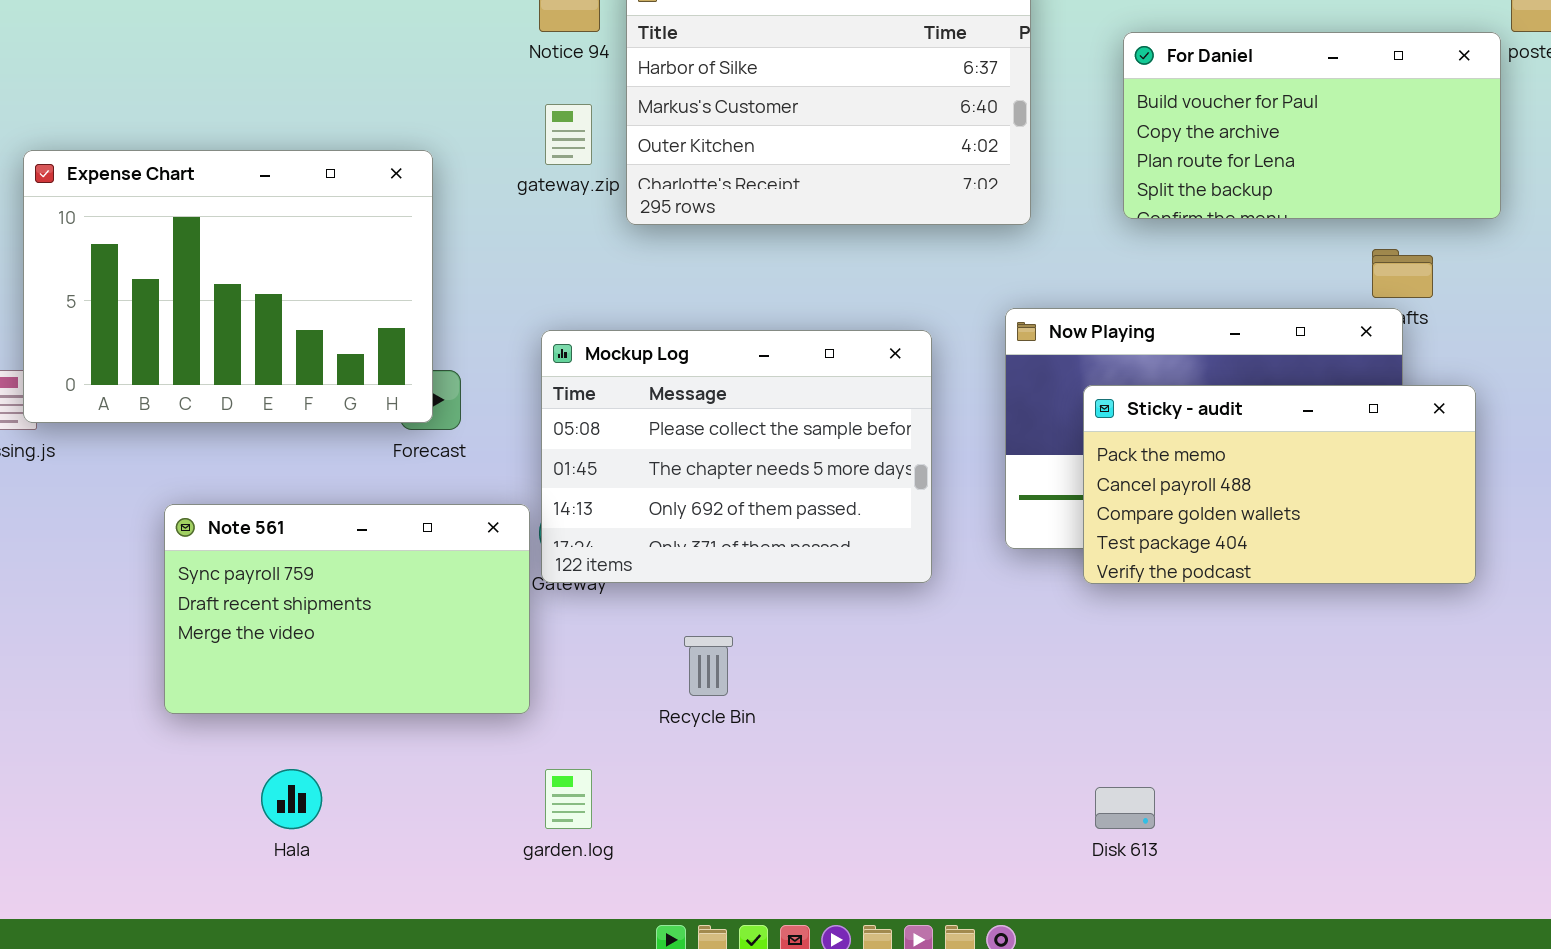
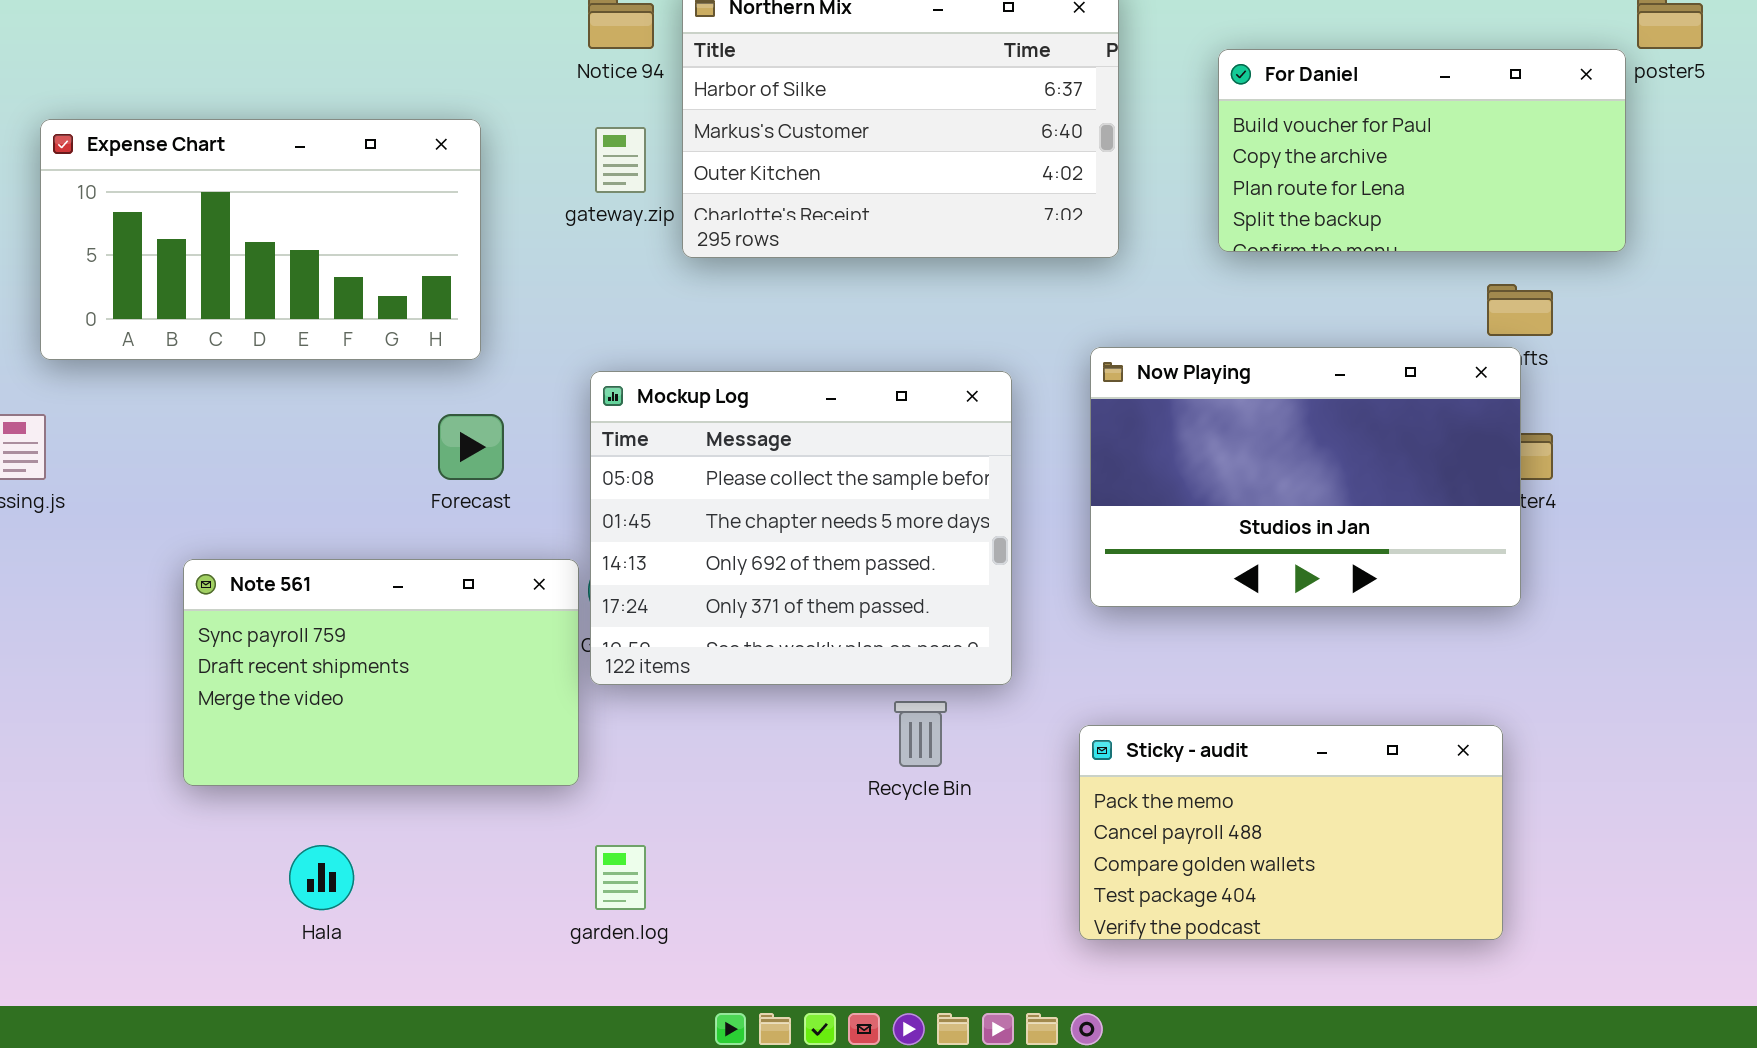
Expense Chart: [23,150,433,423] -> [40,119,481,360], moved, resized
Mockup Log: [541,330,932,583] -> [590,371,1012,685], resized
Sticky - audit: [1083,385,1476,584] -> [1079,725,1503,940], moved
Recycle Bin: [684,636,733,696] -> [894,701,947,767], moved

